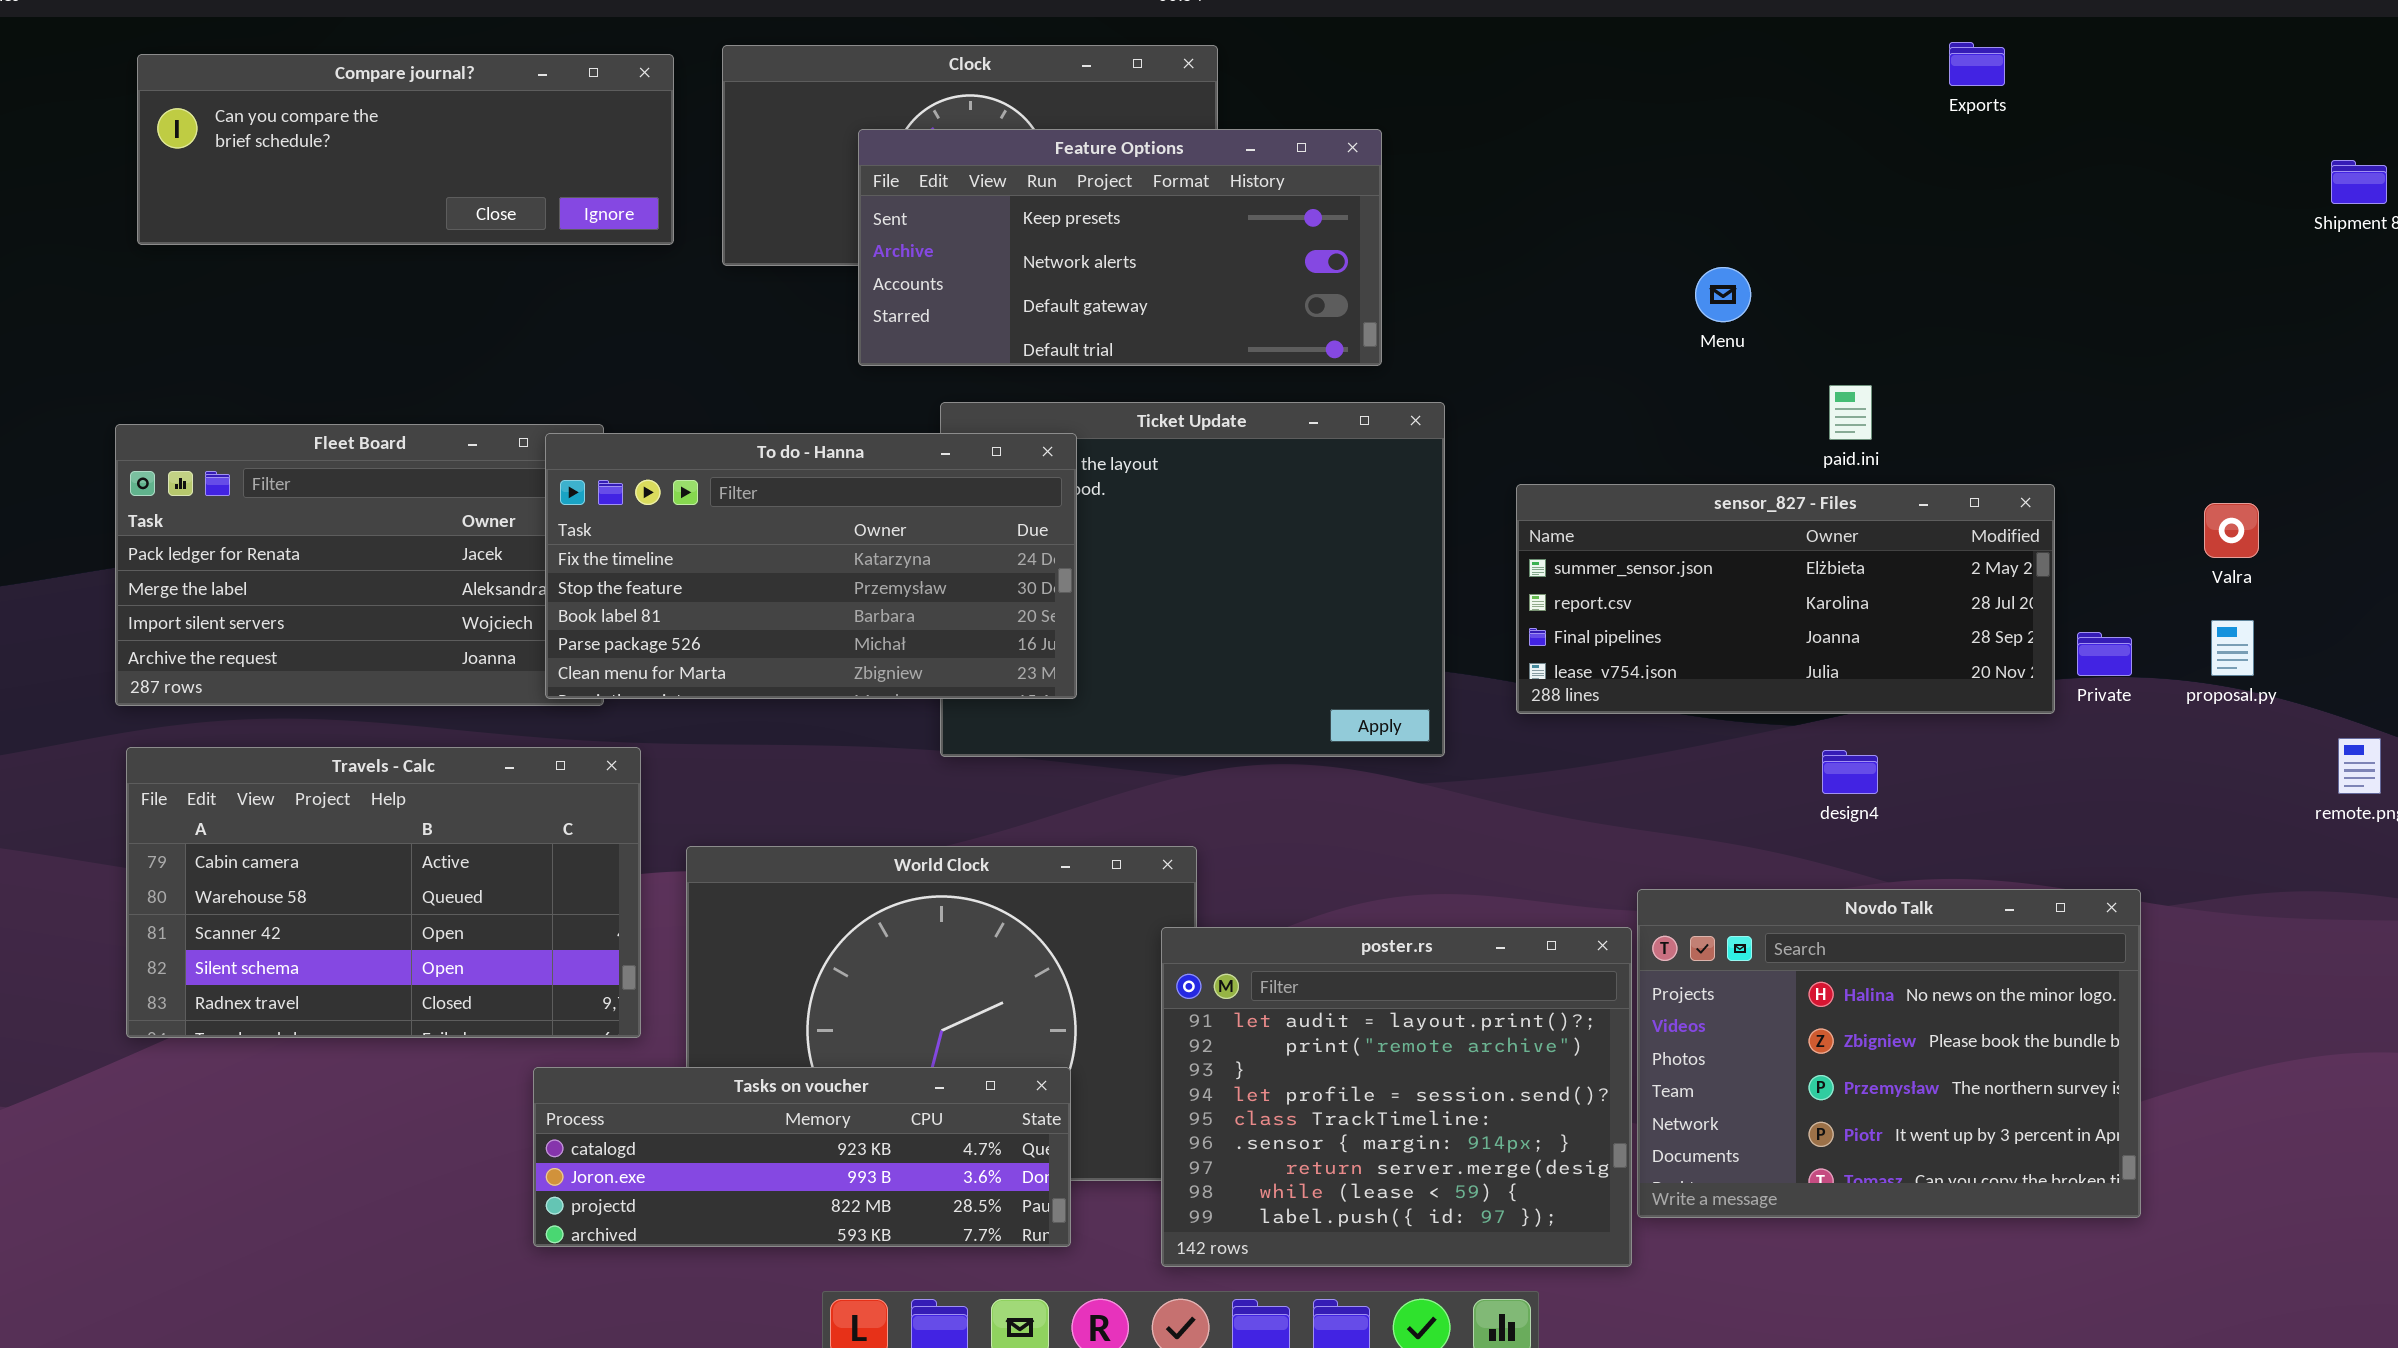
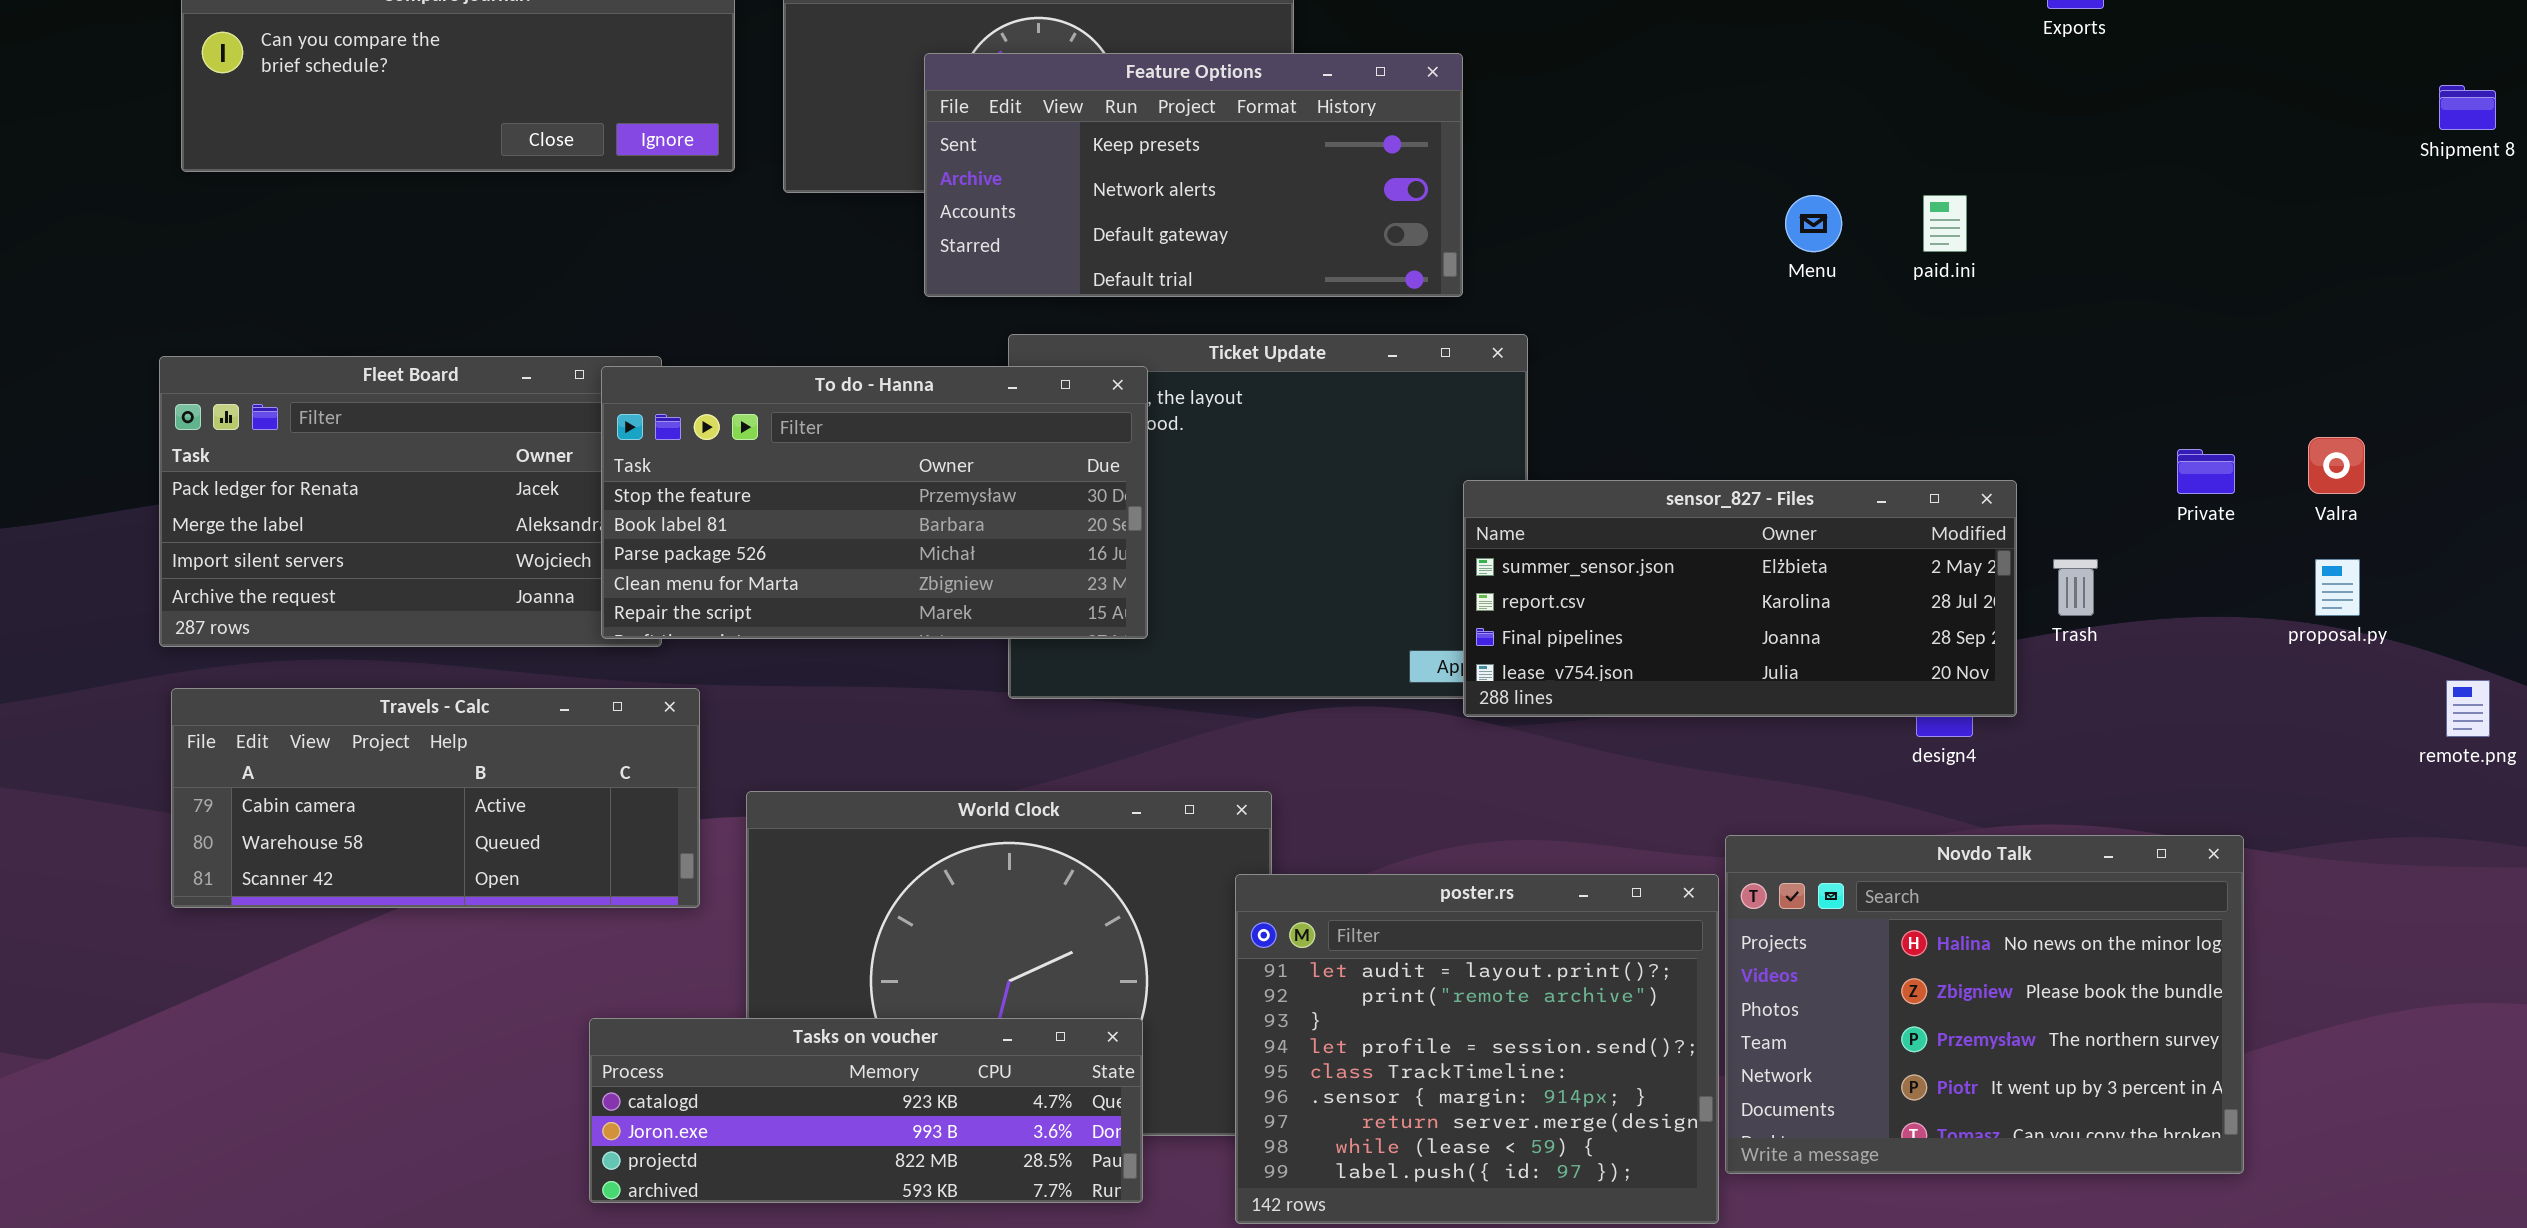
paid.ini: [1829,385,1872,440] -> [1923,195,1967,252], moved
To do - Hanna: [545,433,1077,699] -> [601,366,1148,639], scrolled down 1 row
sensor_827 - Files: [1516,484,2055,714] -> [1463,480,2017,717], moved
Private: [2077,632,2132,676] -> [2177,449,2235,494], moved
Travels - Calc: [126,747,641,1038] -> [171,688,700,908], resized

